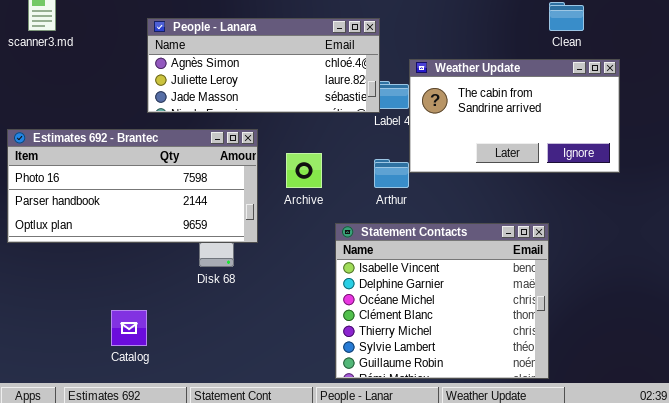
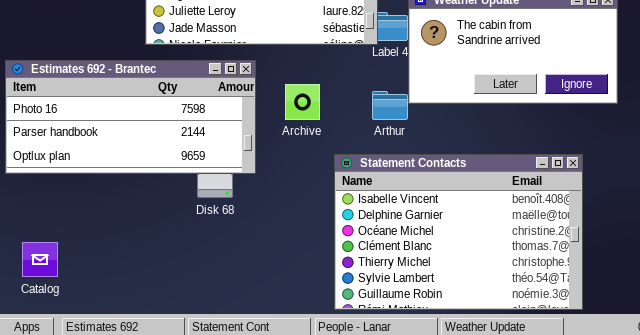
Statement Contacts: [335,223,549,379] -> [334,154,583,310], resized
Catalog: [111,310,147,346] -> [22,242,58,277], moved

